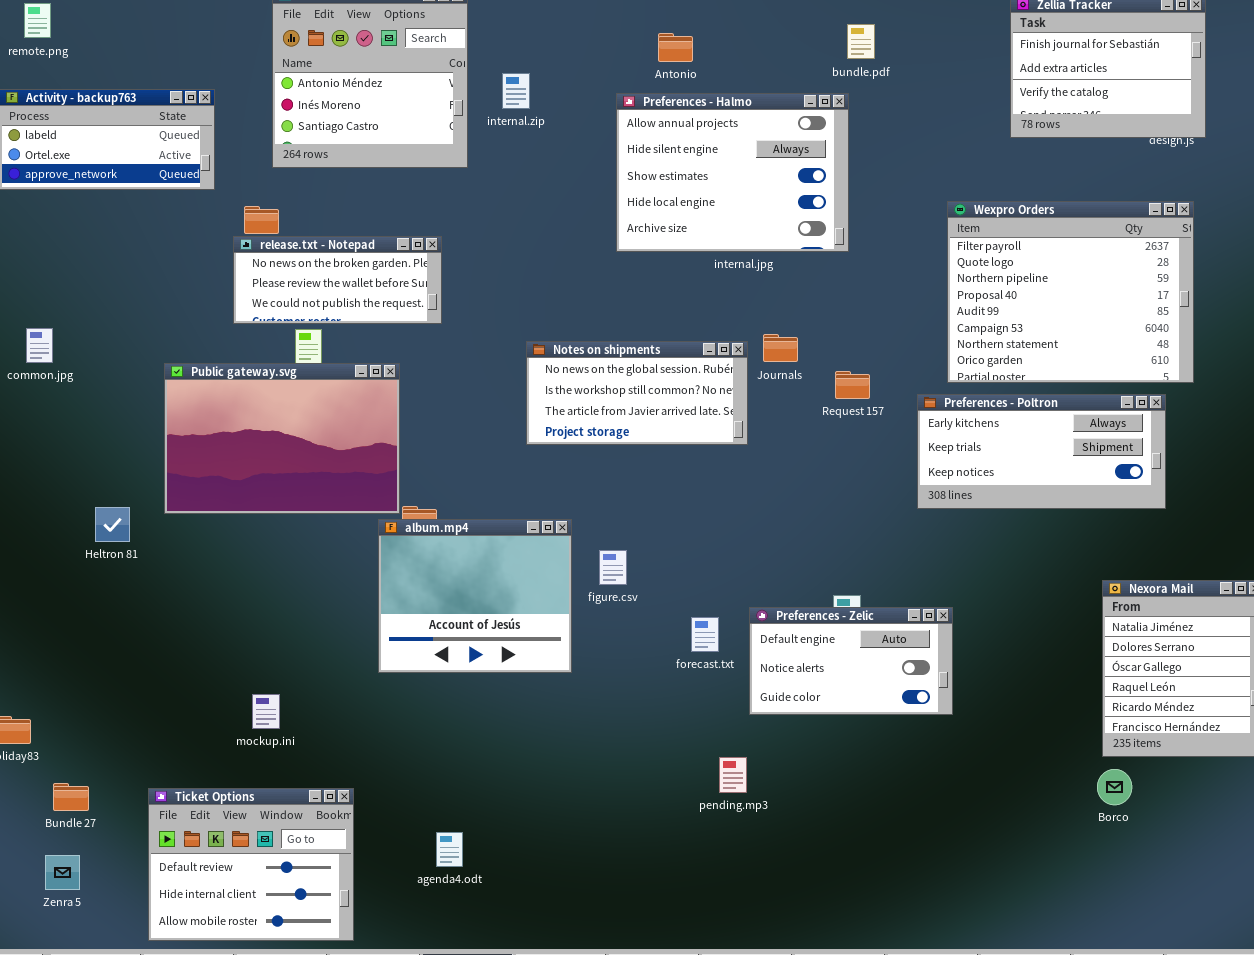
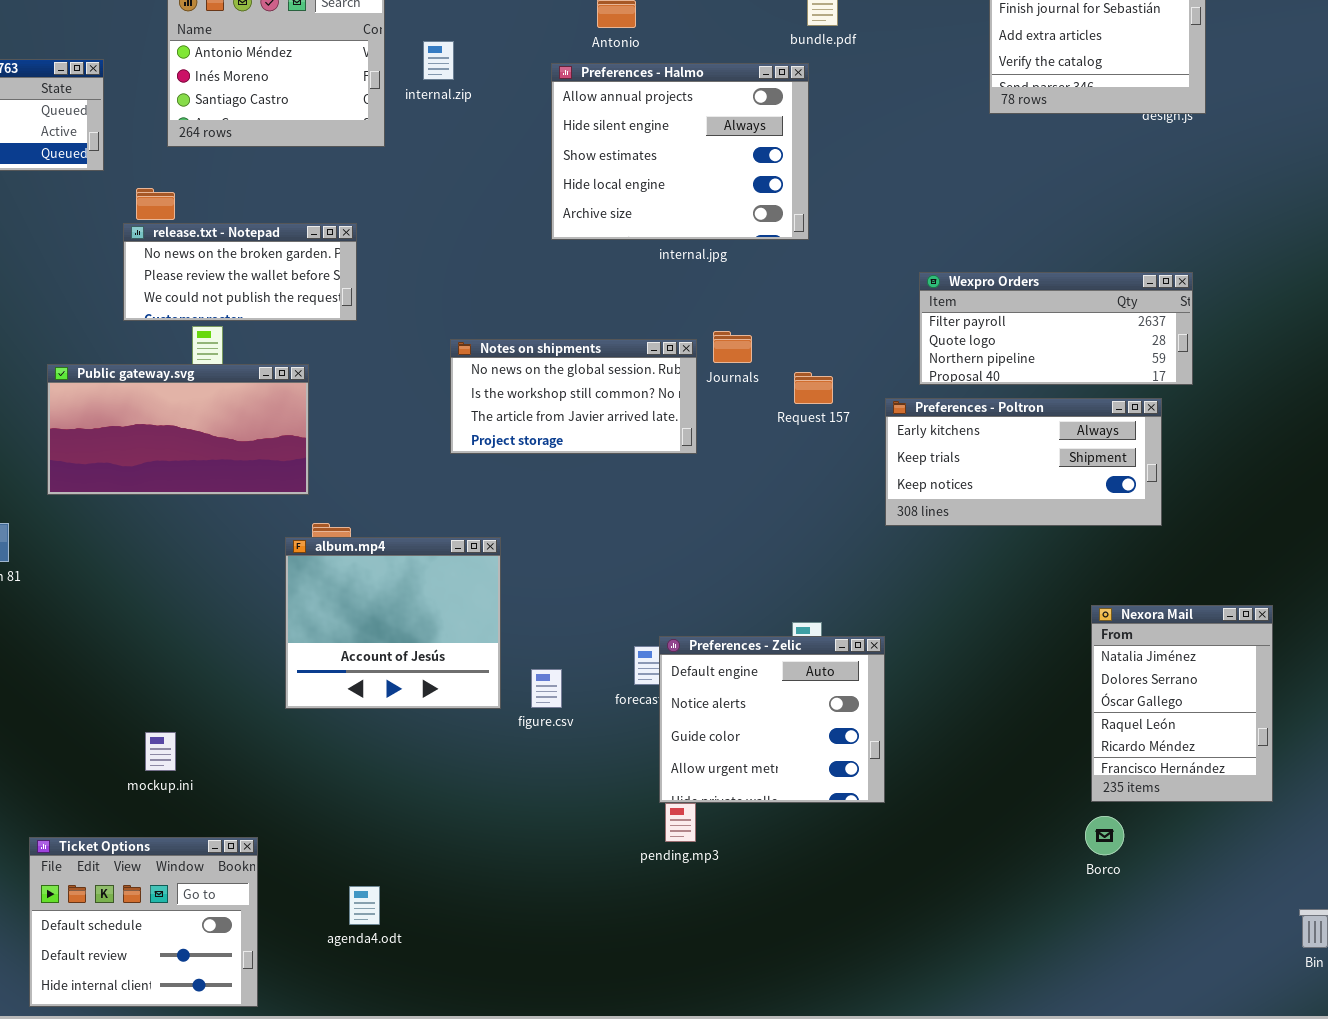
Wexpro Orders: [947,201,1194,383] -> [919,272,1193,385], resized
Public gateway.svg: [164,363,400,514] -> [47,364,309,495], resized
figure.csv: [599,550,627,585] -> [531,669,562,708], moved
Preferences - Zelic: [749,607,953,715] -> [659,636,885,803], moved, resized
Ticket Options: [148,788,354,941] -> [29,837,258,1007], scrolled up 1 row

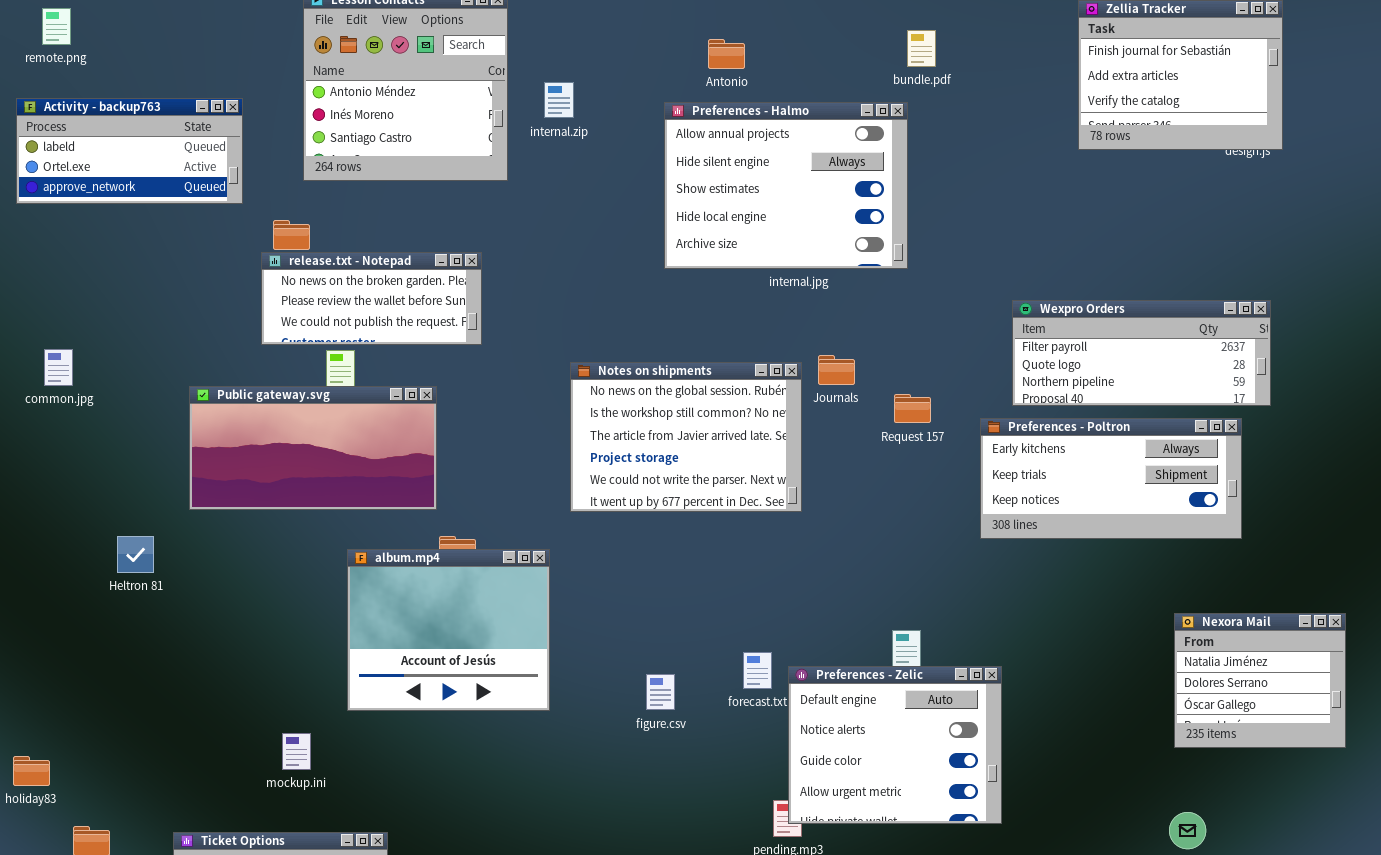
Notes on shipments: [450,339,697,454] -> [570,362,802,512], resized
album.mp4: [285,537,501,709] -> [347,549,550,711], moved
Nexora Mail: [1091,605,1273,802] -> [1174,613,1346,748], resized
Preferences - Zelic: [659,636,885,803] -> [788,666,1002,824], moved

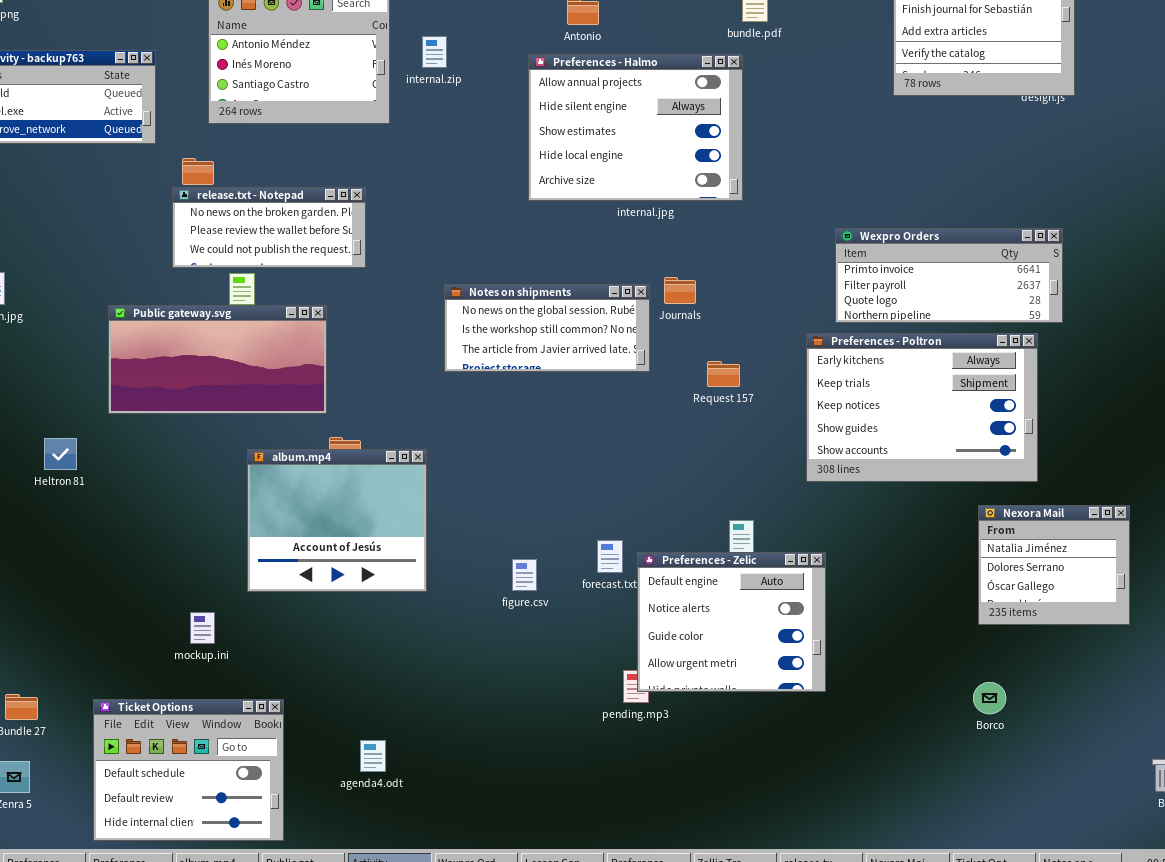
Wexpro Orders: [1012,300,1271,406] -> [835,228,1063,323], scrolled up 1 row
Notes on shipments: [570,362,802,512] -> [444,284,650,372], resized
Request 157: [894,394,931,423] -> [707,361,740,387], moved
Preferences - Poltron: [980,418,1242,539] -> [806,333,1038,482], resized

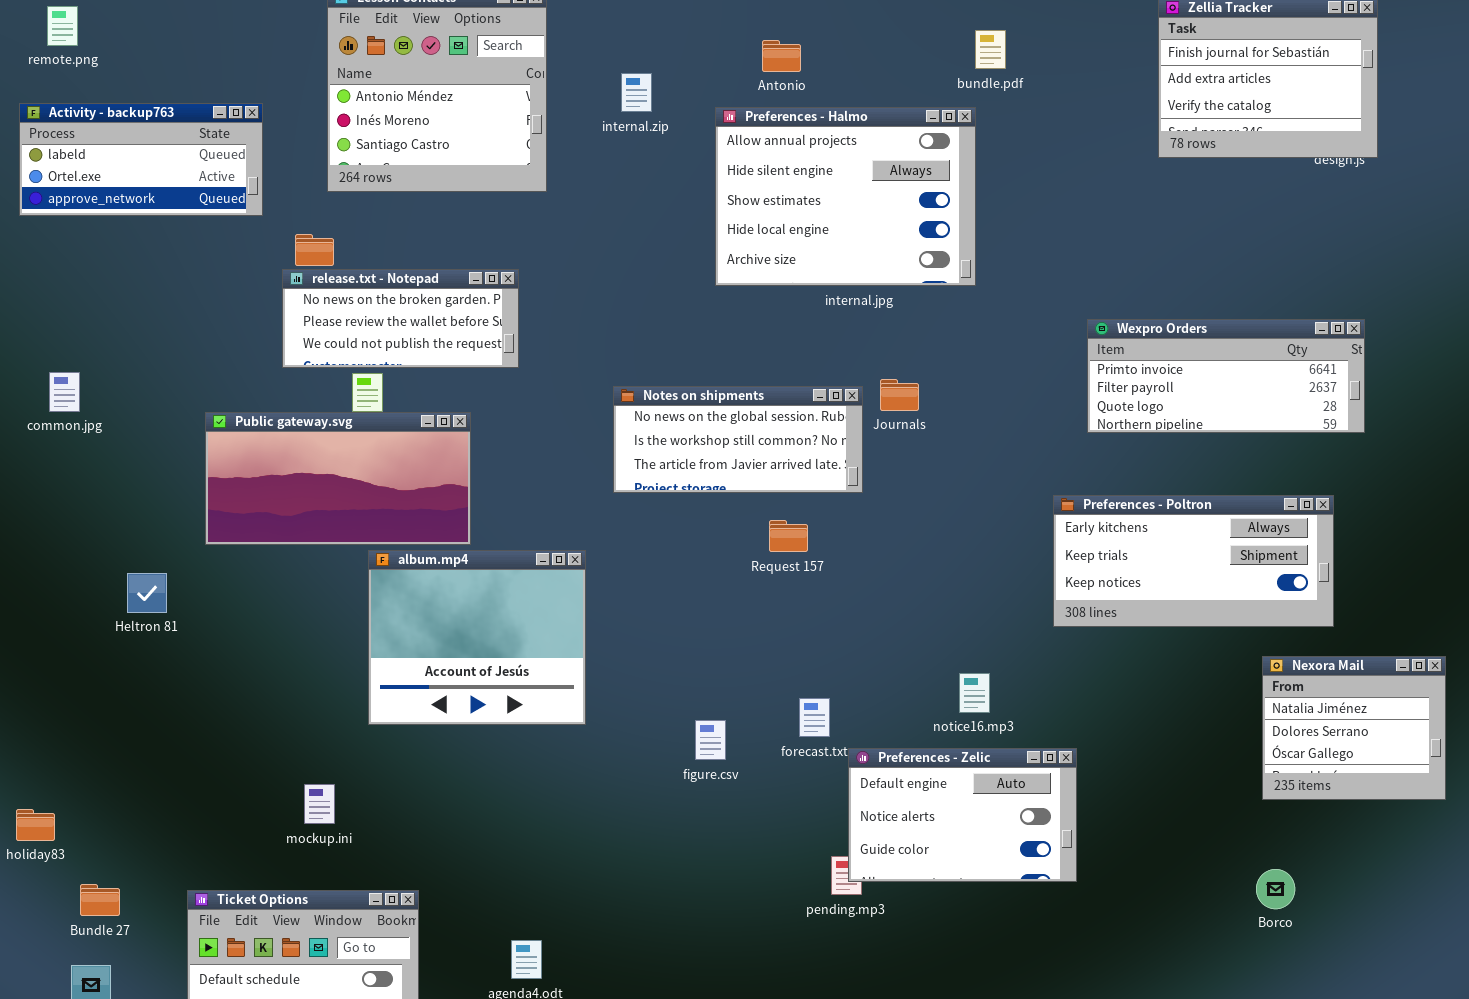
internal.zip: [422,36,447,68] -> [621,73,652,112], moved
Preferences - Poltron: [806,333,1038,482] -> [1053,495,1334,627], resized
Request 157: [707,361,740,387] -> [769,520,808,552], moved
album.mp4: [247,449,427,592] -> [368,550,586,725], moved
Preferences - Zelic: [637,552,826,692] -> [848,748,1077,882], resized

